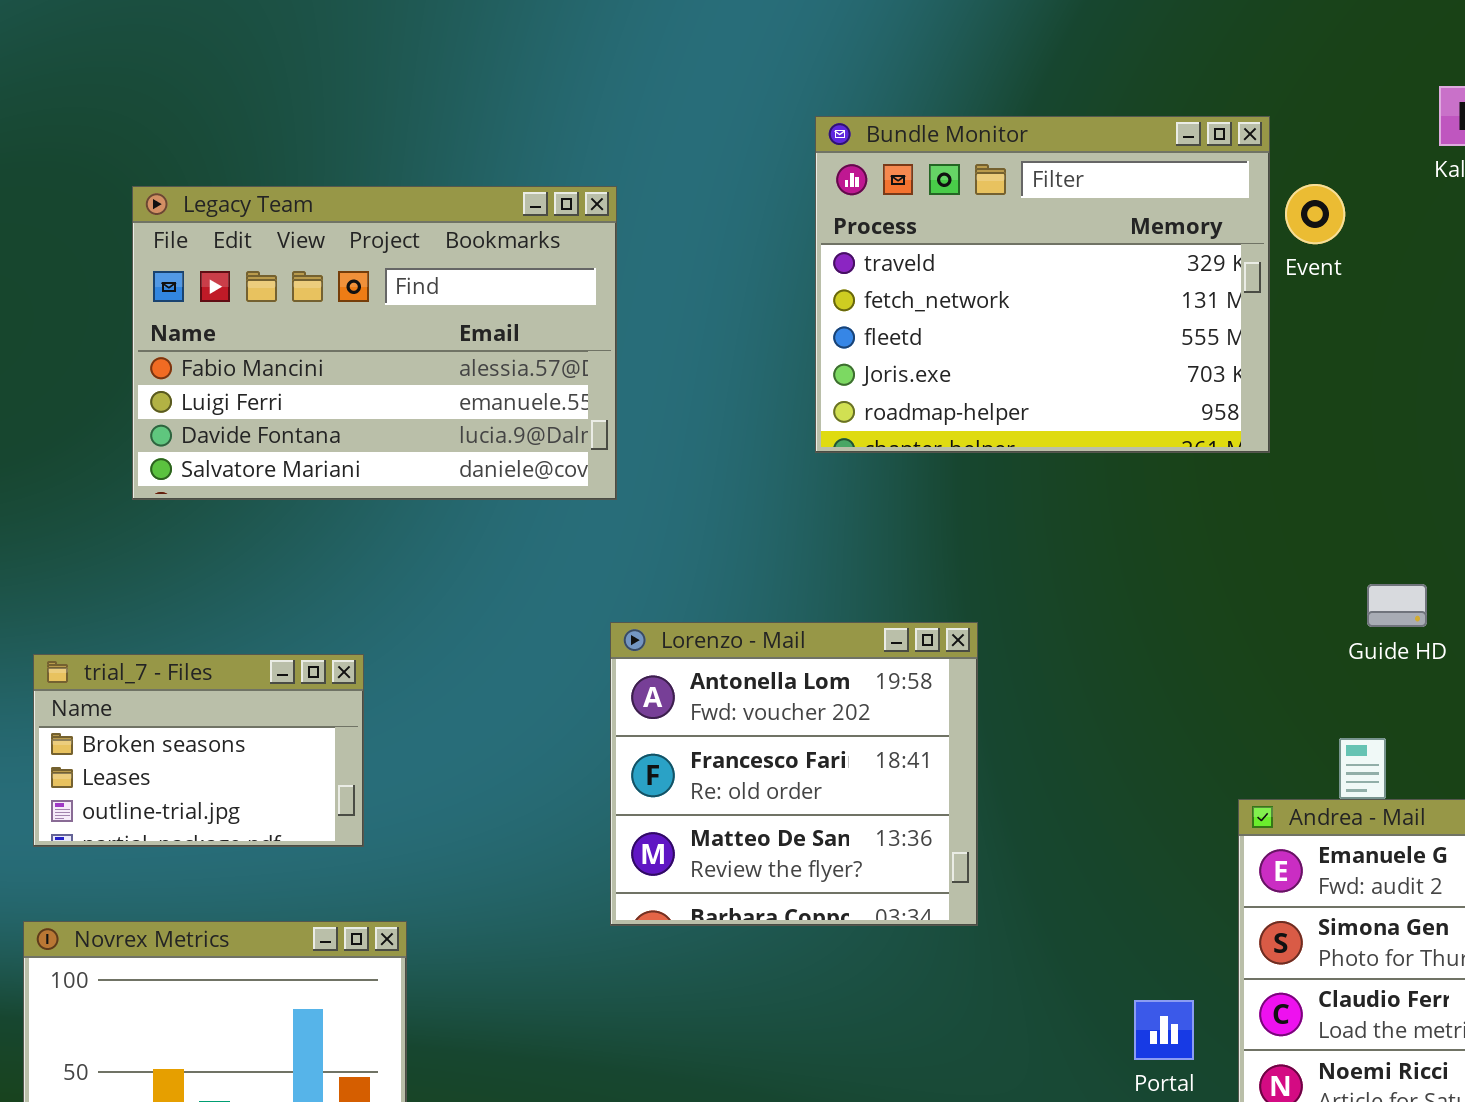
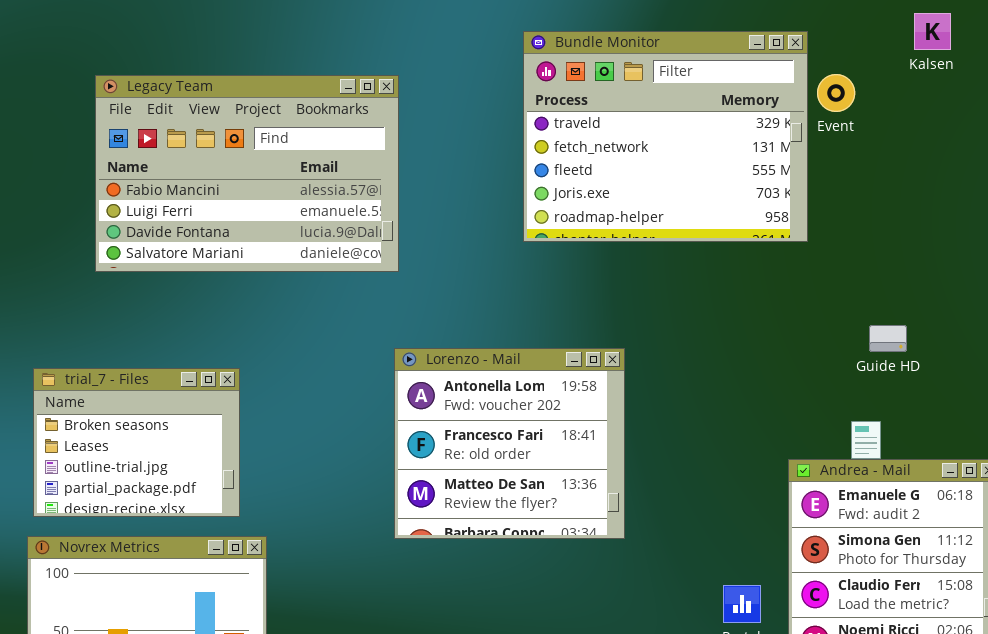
trial_7 - Files: [33,654,364,847] -> [33,368,240,517], resized

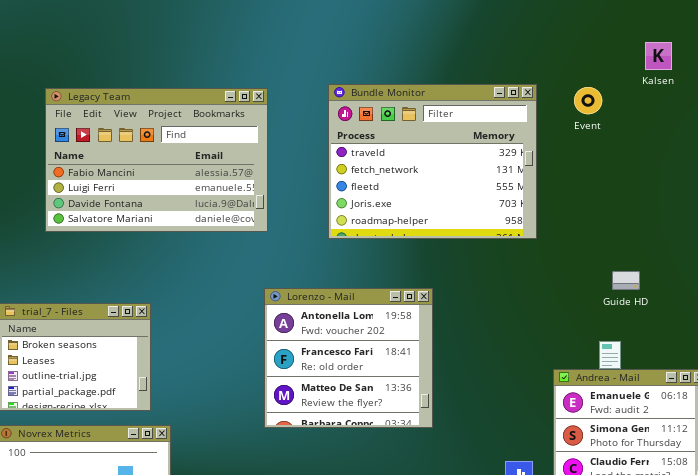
Bundle Monitor: [523,31,808,242] -> [328,84,537,239], moved

